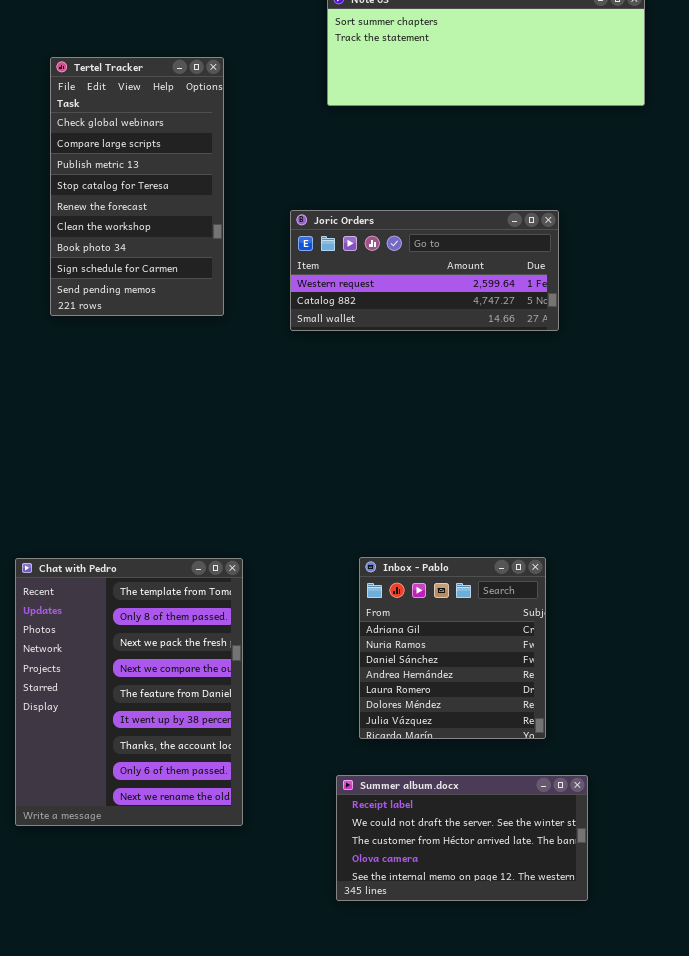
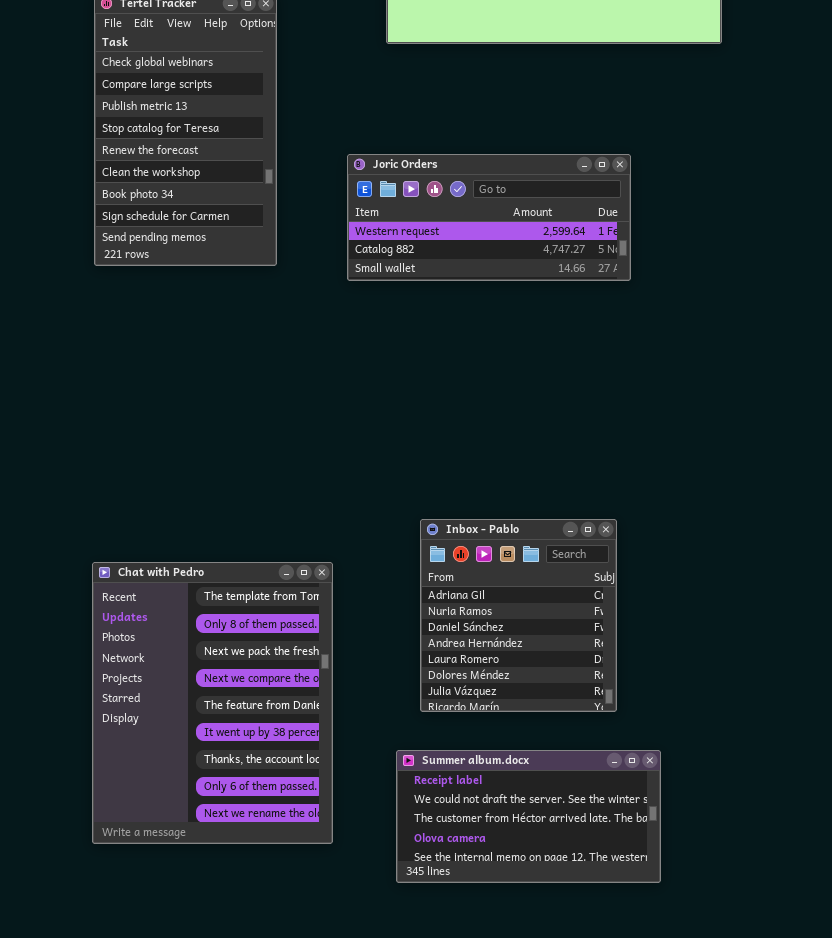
Chat with Pedro: [15,558,243,826] -> [92,562,333,844], moved

